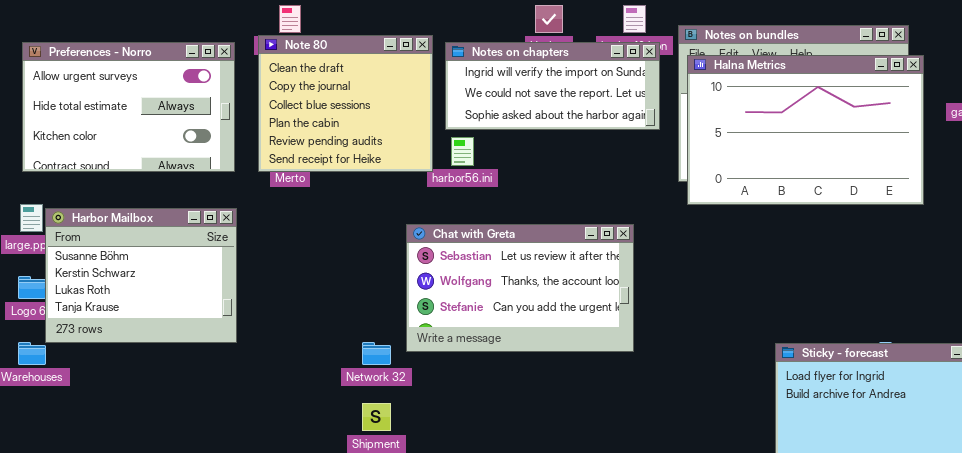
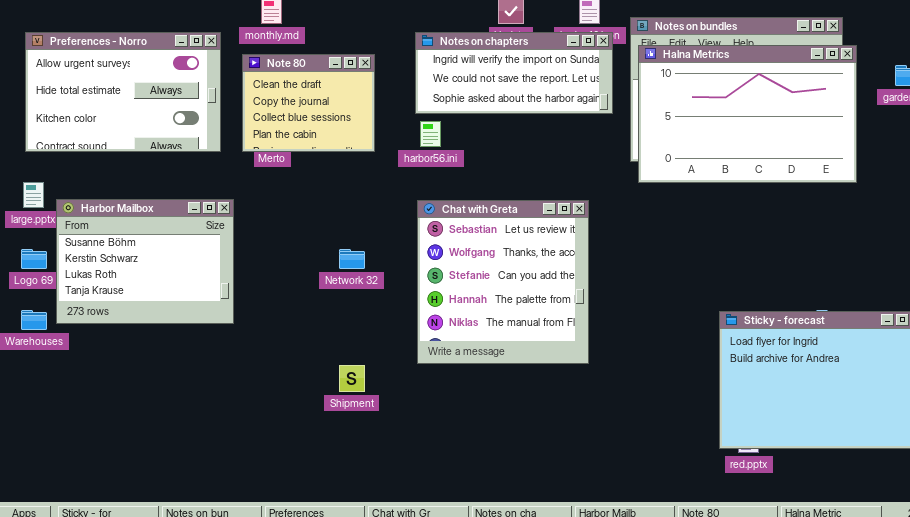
Note 80: [258,35,433,172] -> [242,54,375,152], resized
Harbor Mailbox: [45,208,237,343] -> [56,199,234,324], moved
Chat with Greta: [406,224,634,352] -> [417,200,589,364], resized
Network 32: [362,342,391,365] -> [339,249,365,269], moved

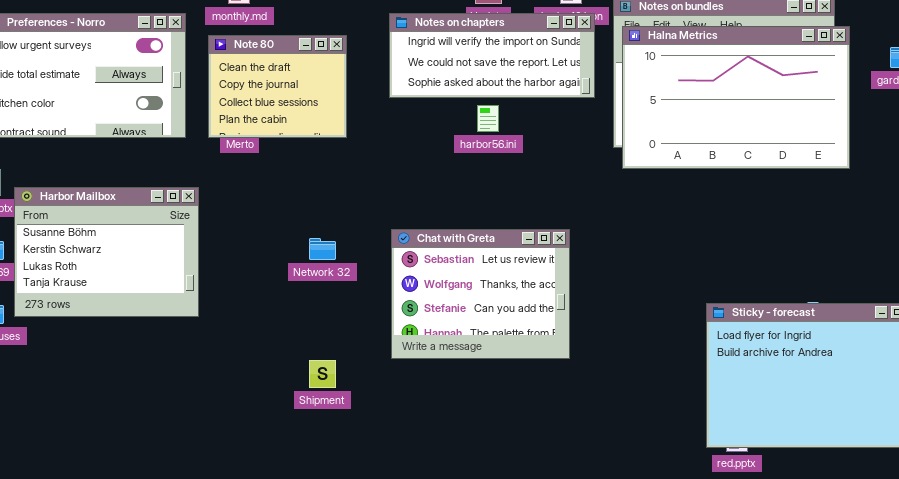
harbor56.ini: [420,121,441,147] -> [477,105,499,132], moved
Chat with Greta: [417,200,589,364] -> [391,229,570,359], resized

